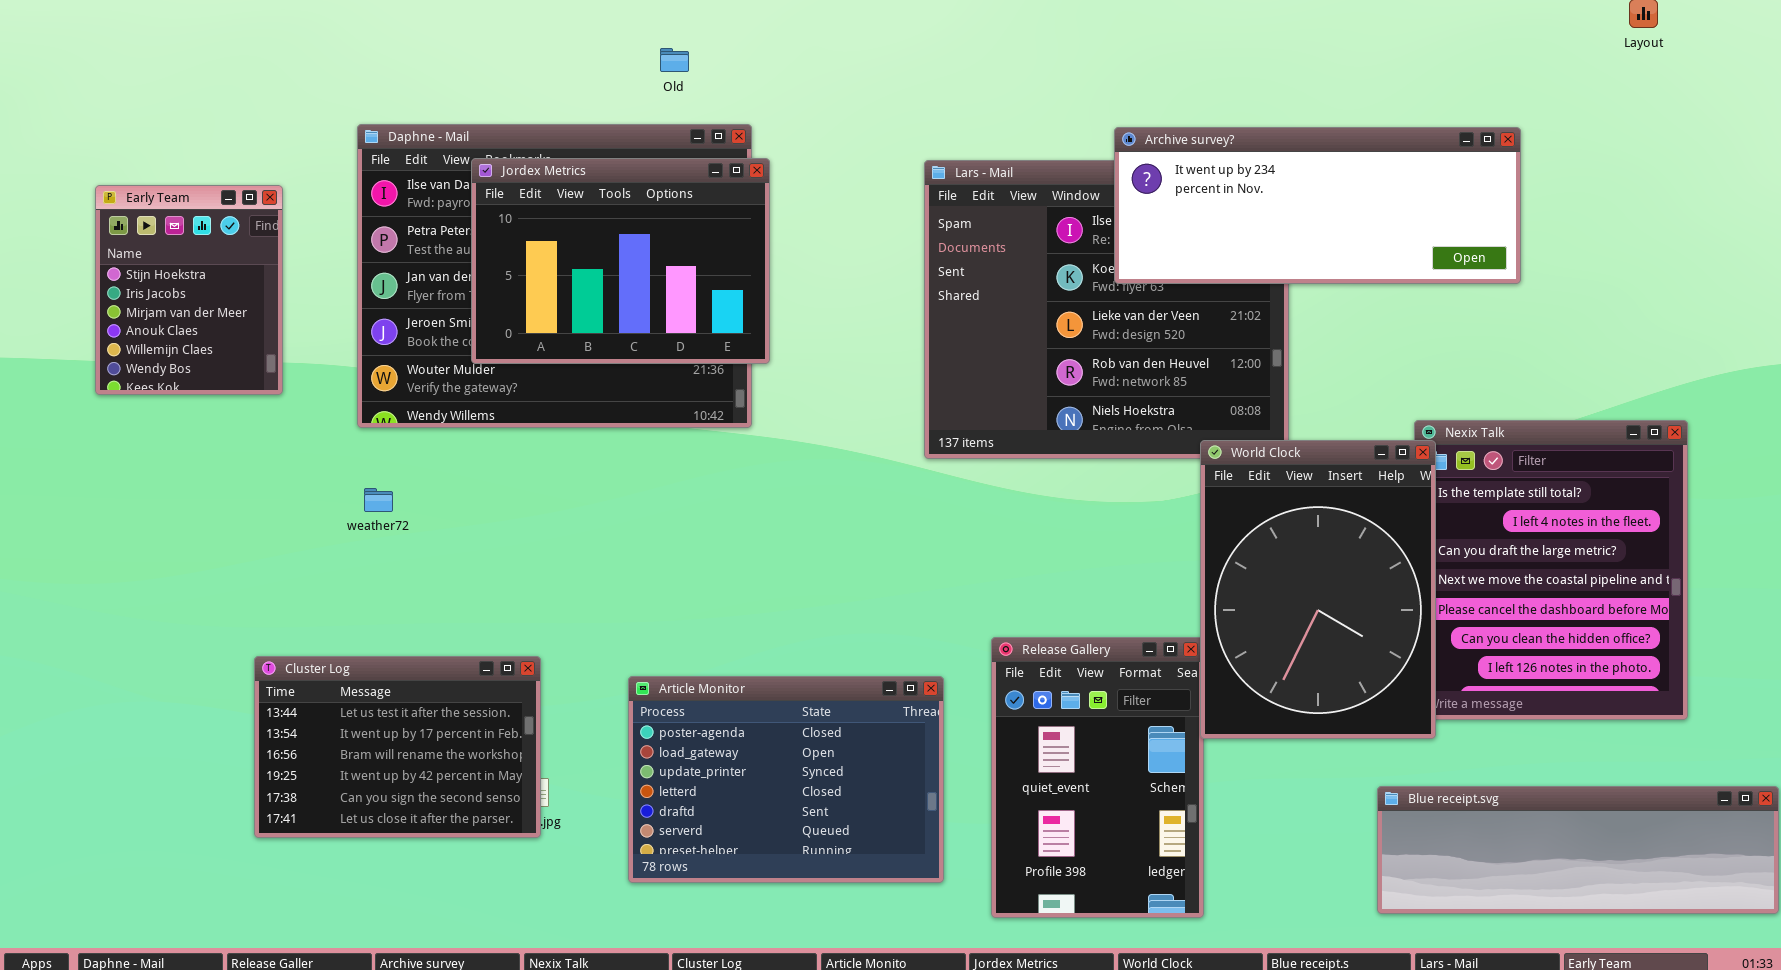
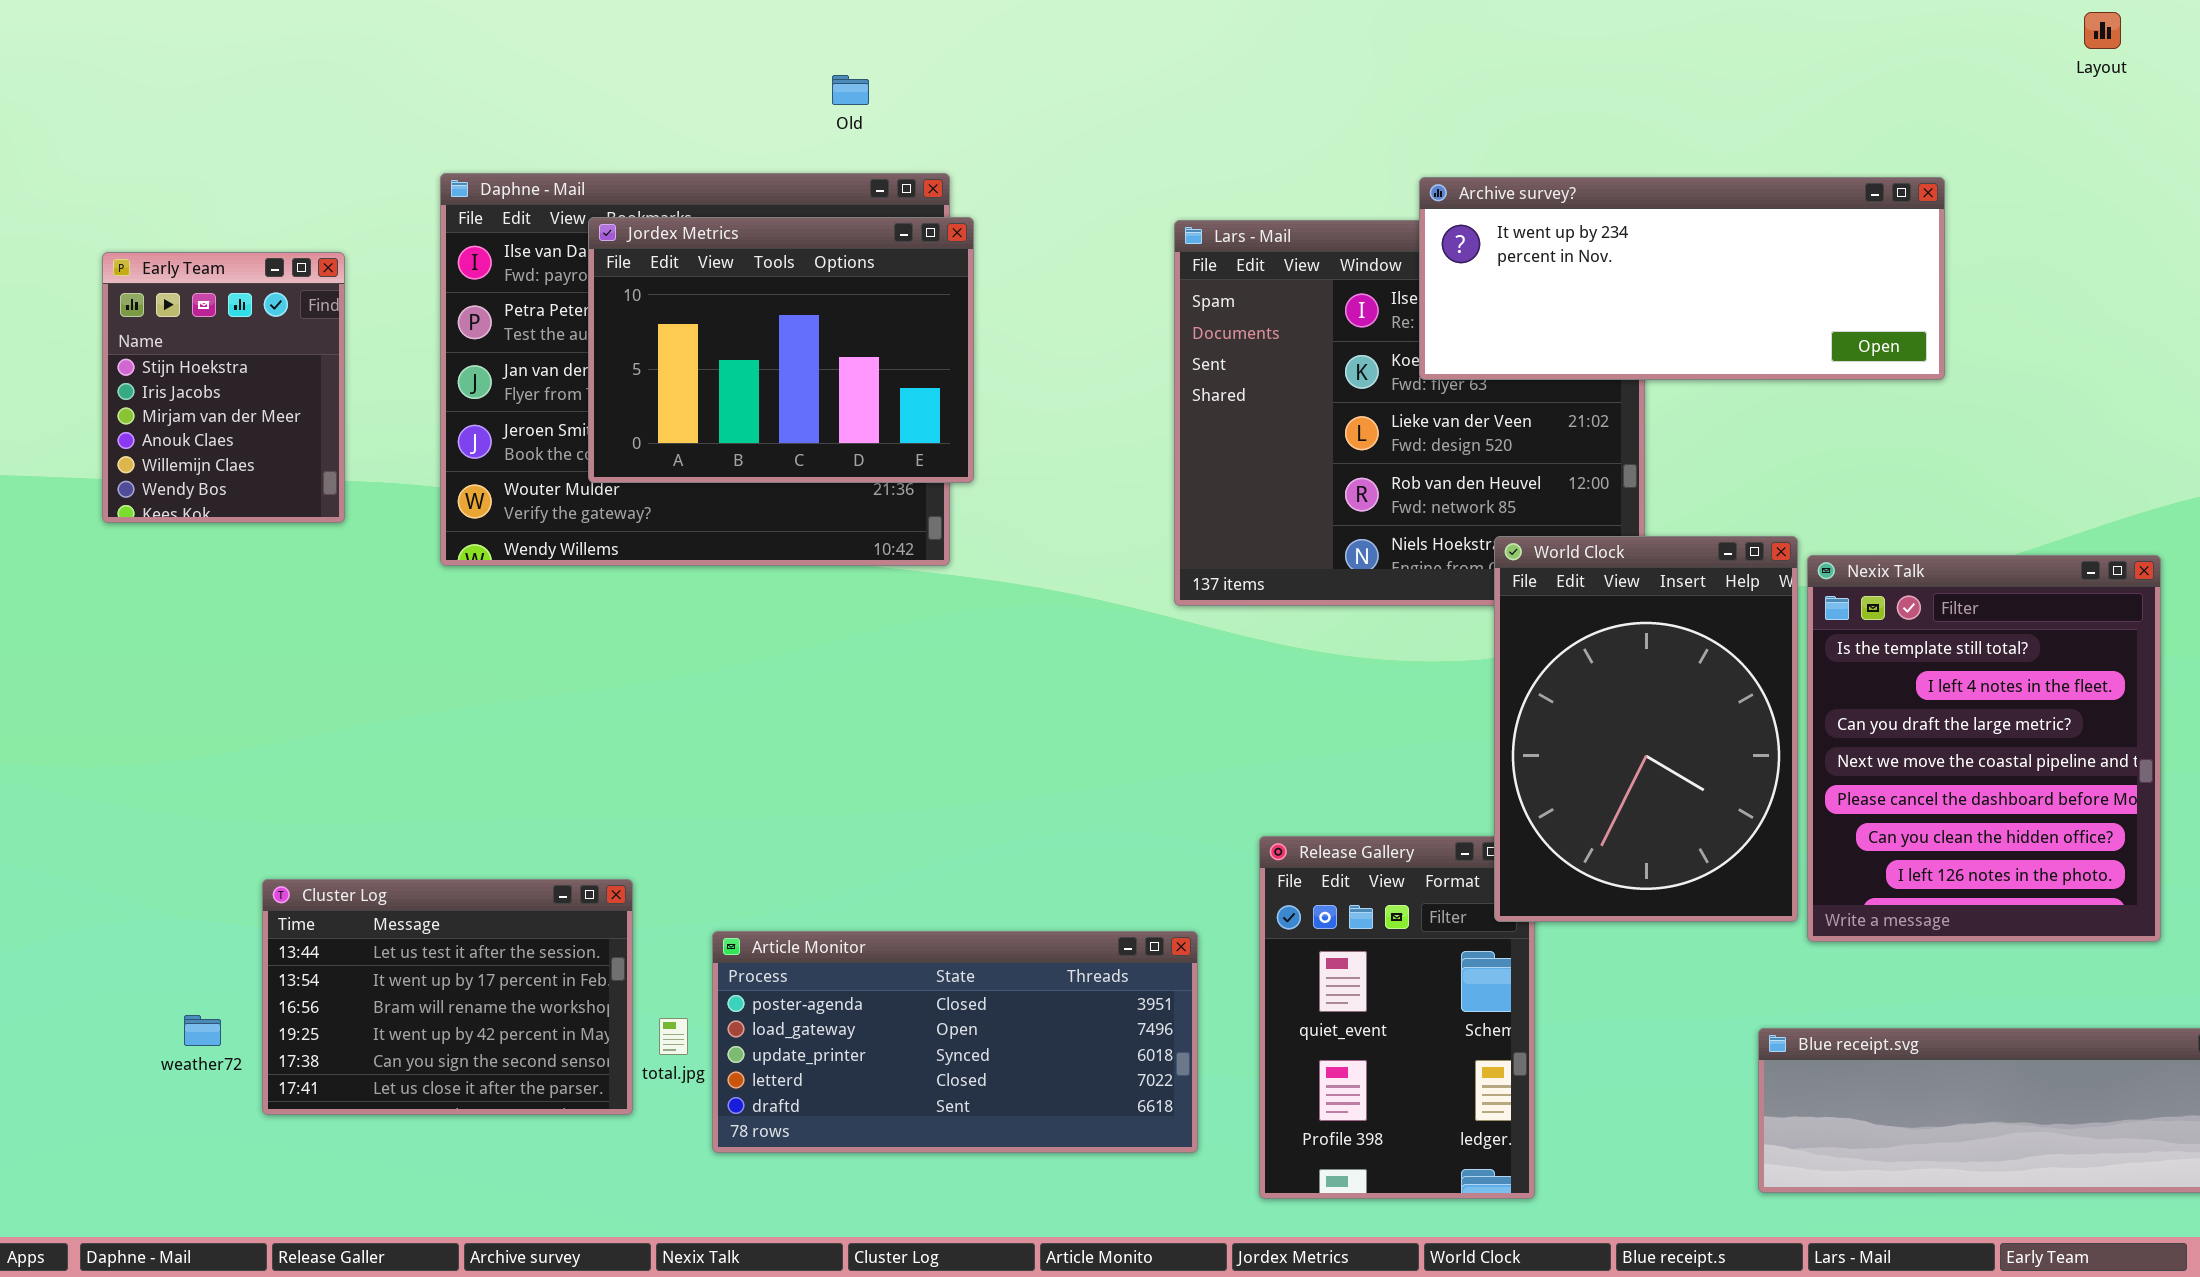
World Clock: [1200,440,1436,739] -> [1494,536,1798,922], moved
weather72: [364,488,393,512] -> [184,1015,221,1046], moved
Cluster Log: [254,656,541,838] -> [262,879,633,1115], moved
Article Monitor: [628,676,944,883] -> [712,931,1198,1153], resized

